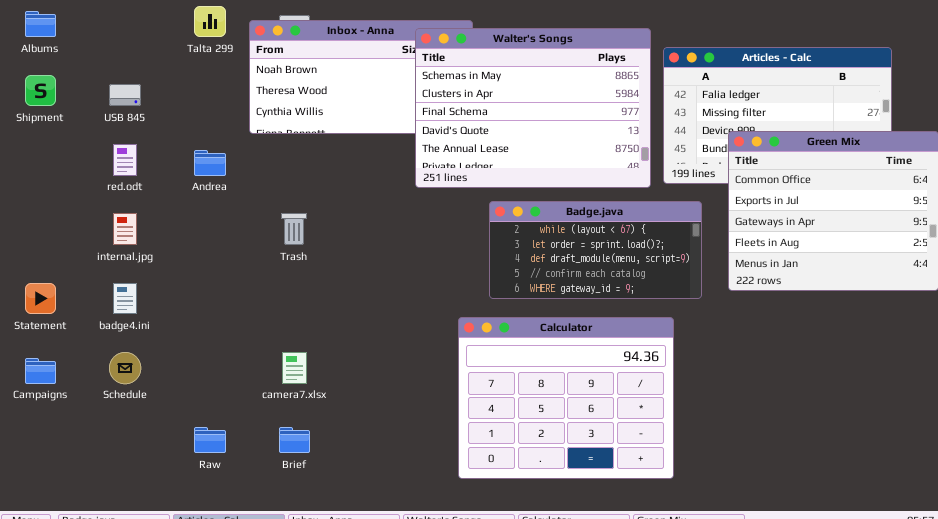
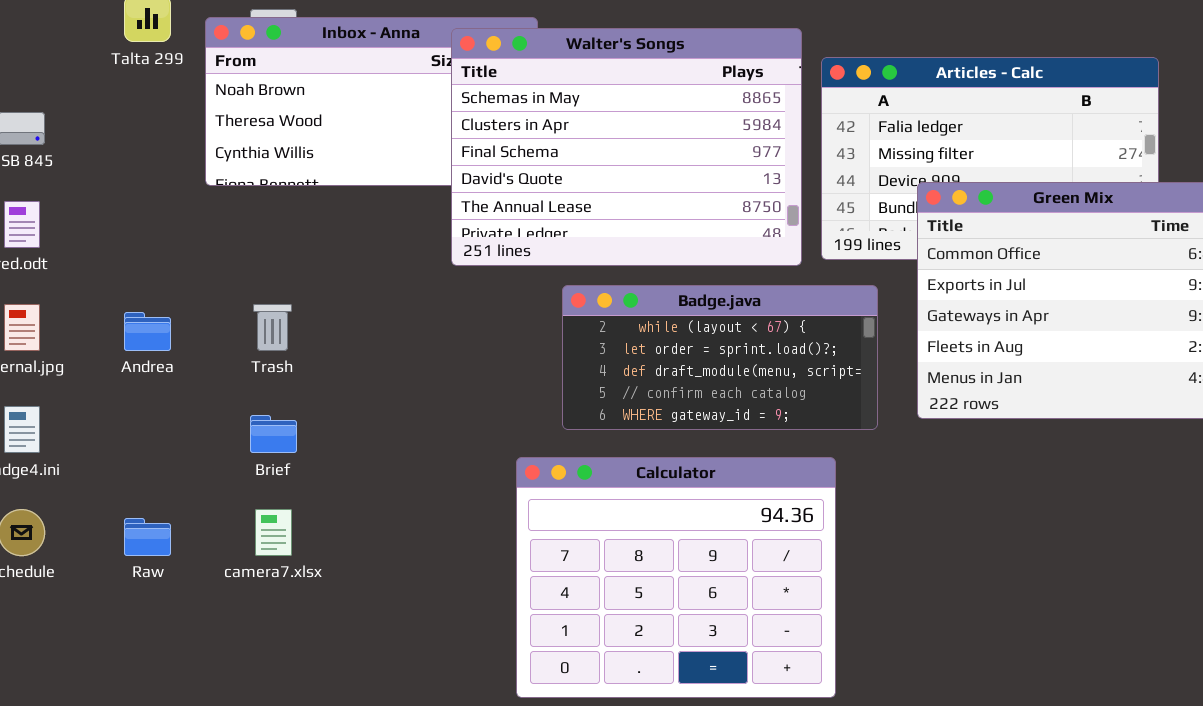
Andrea: [194,150,226,176] -> [124,312,171,351], moved
Raw: [194,427,226,453] -> [124,518,171,556], moved
Brief: [279,427,310,453] -> [250,415,297,453], moved

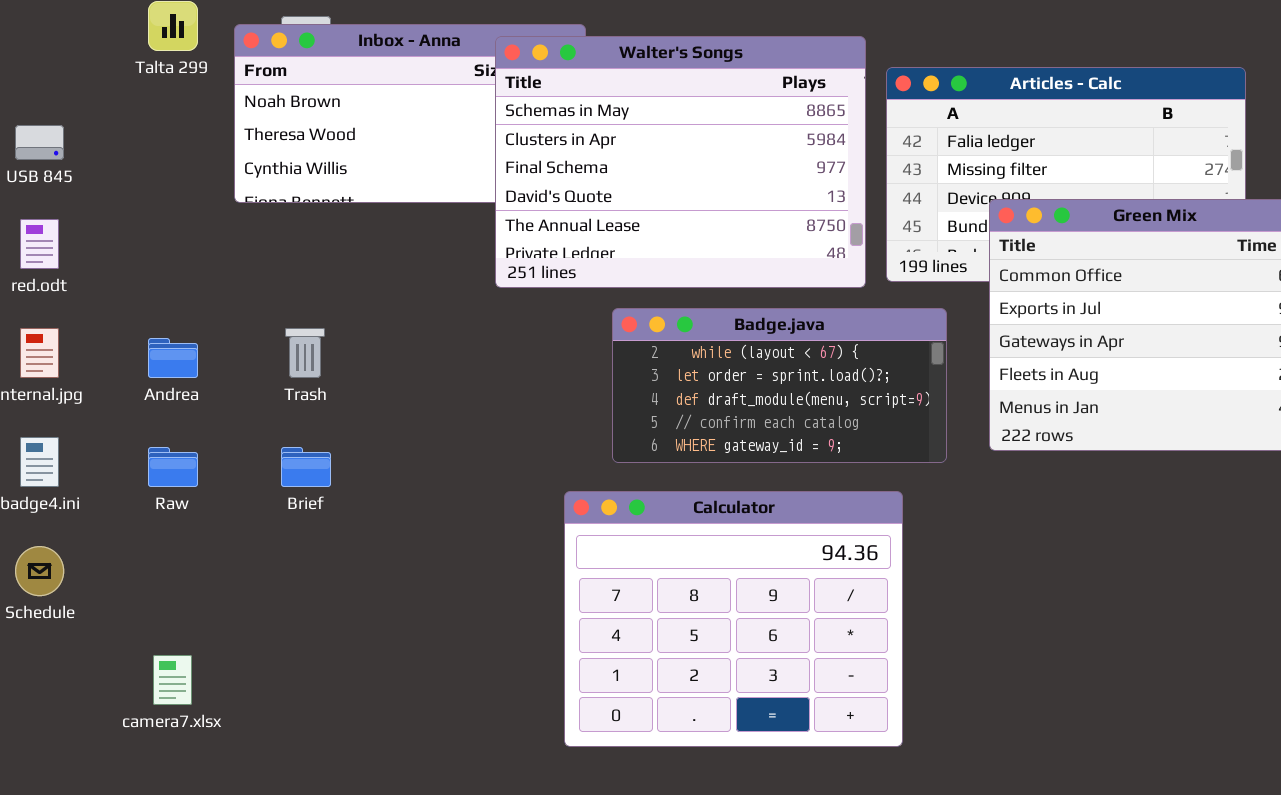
camera7.xlsx: [255,509,292,556] -> [153,655,192,705], moved
Raw: [124,518,171,556] -> [148,447,198,487], moved

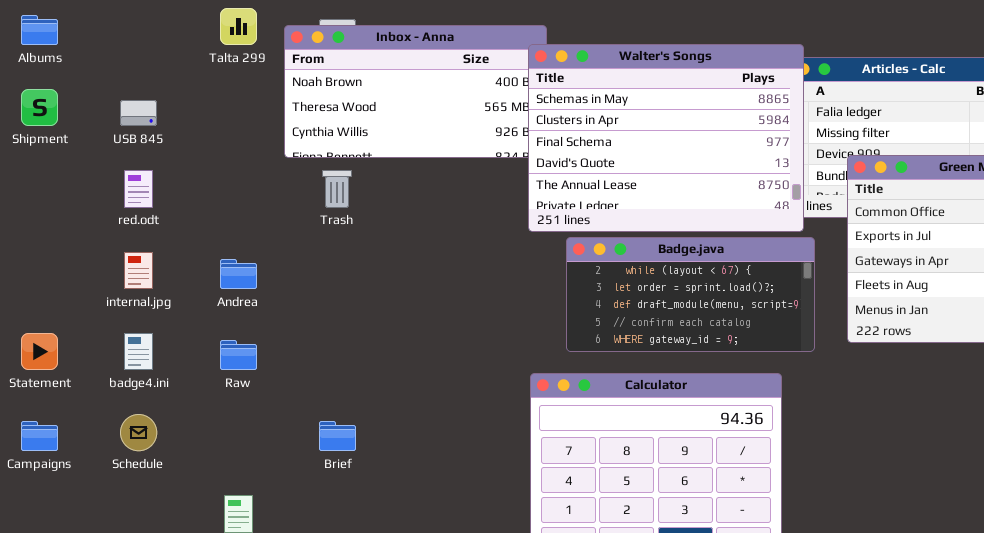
Walter's Songs: [495,36,866,288] -> [528,44,804,232], moved
Trash: [285,328,325,378] -> [322,170,352,208], moved
Brief: [281,447,331,487] -> [319,421,356,451], moved

